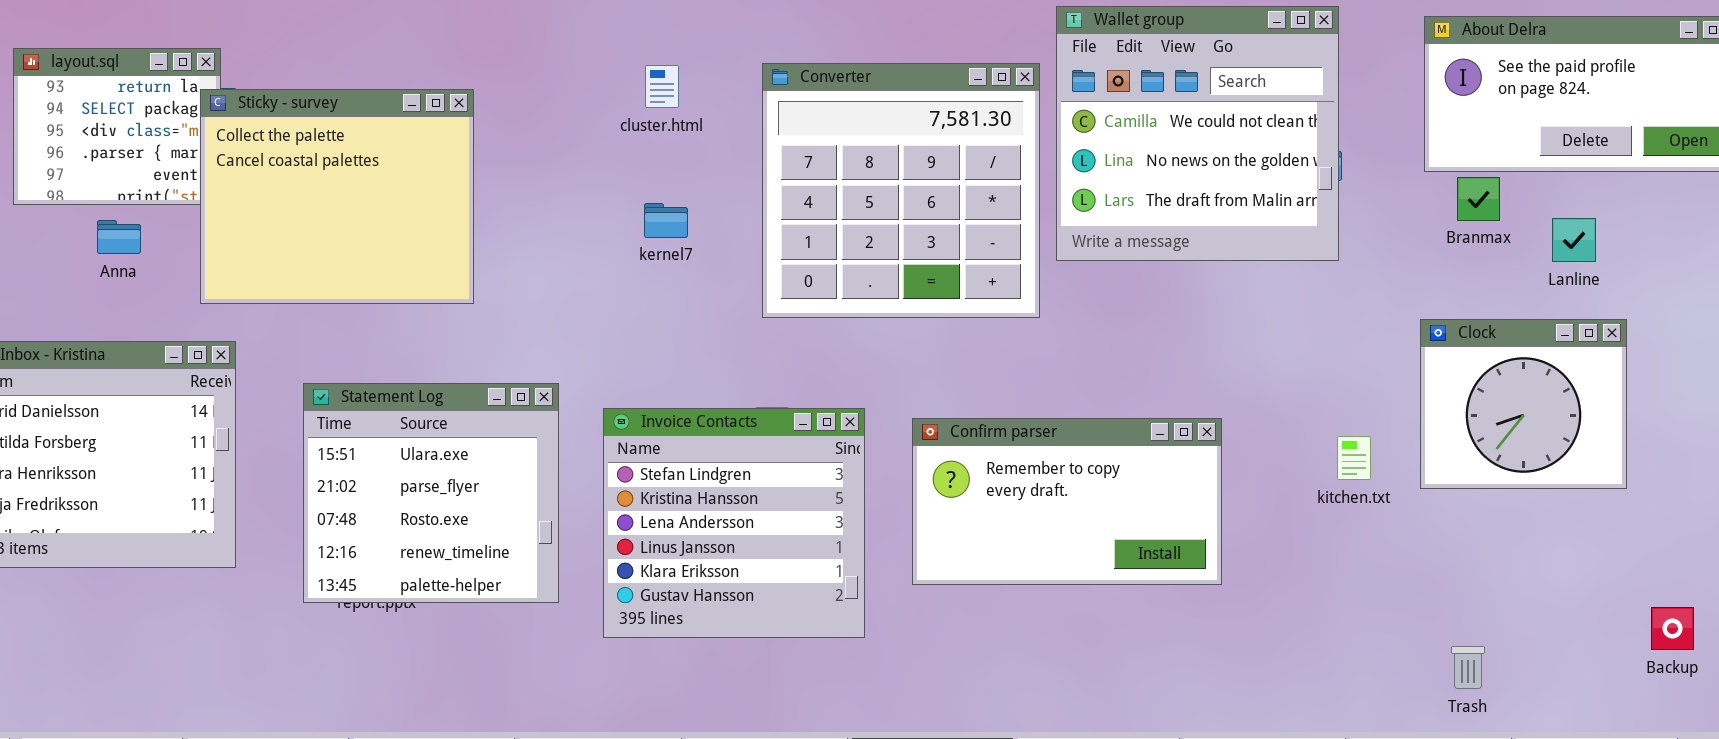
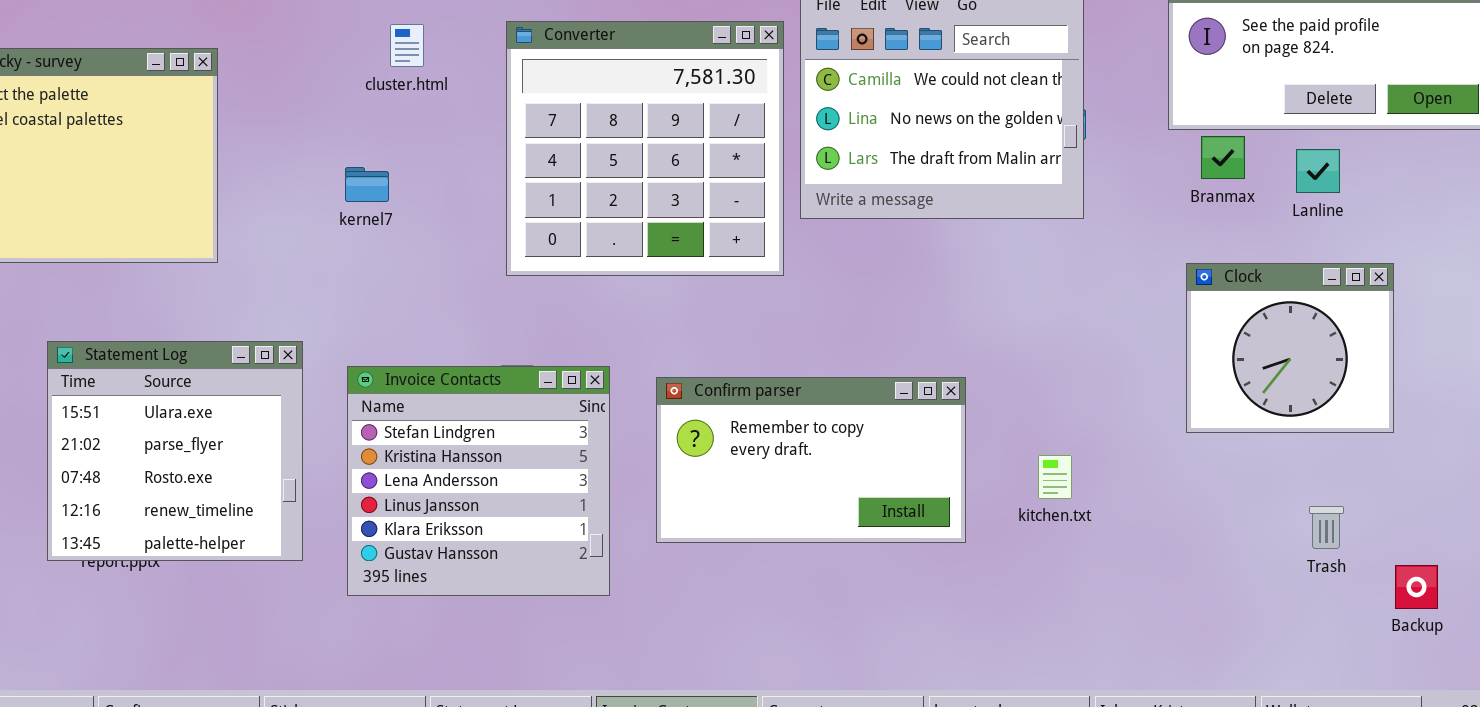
kernel7: [644,203,688,238] -> [345,167,389,202], moved
Lanline: [1552,218,1596,262] -> [1296,149,1340,193], moved
Clock: [1420,319,1627,489] -> [1186,263,1394,433], moved
kitchen.txt: [1337,436,1371,480] -> [1038,455,1072,499], moved
Trash: [1451,646,1485,689] -> [1309,506,1344,549], moved

